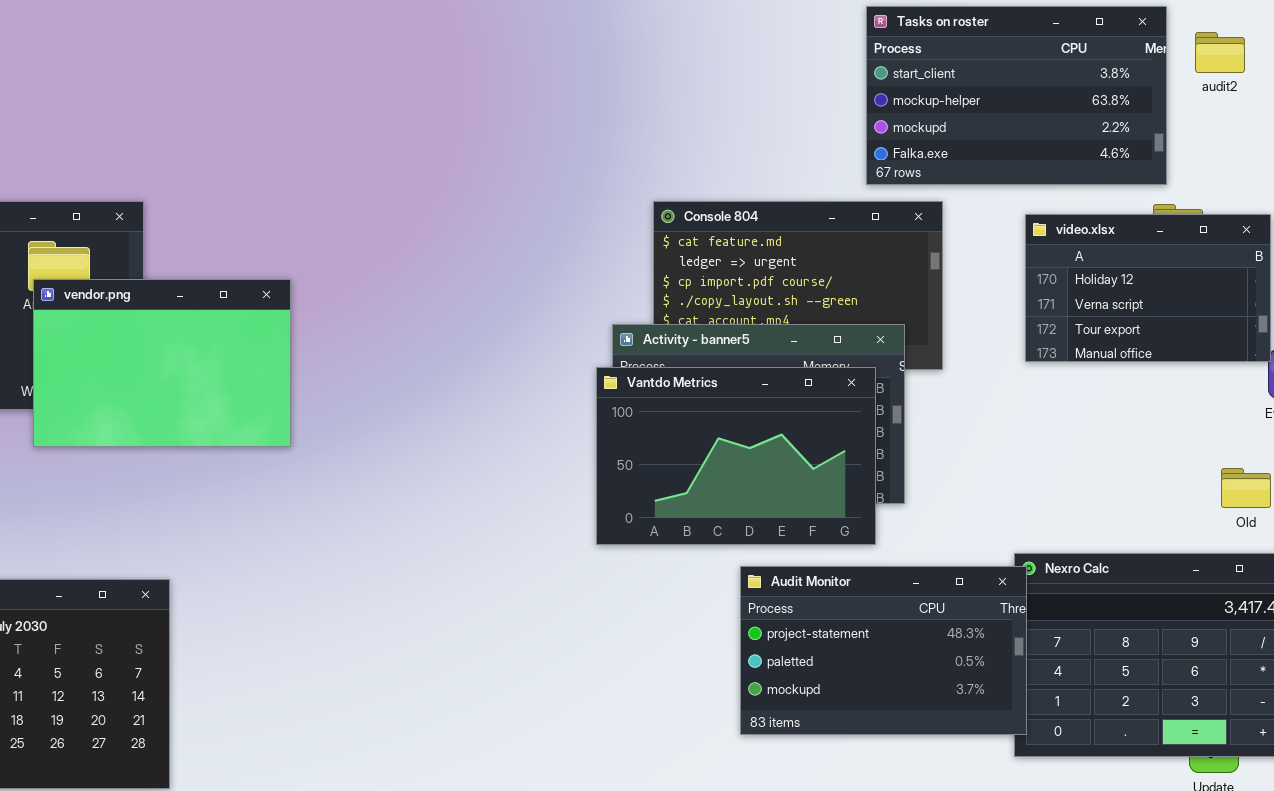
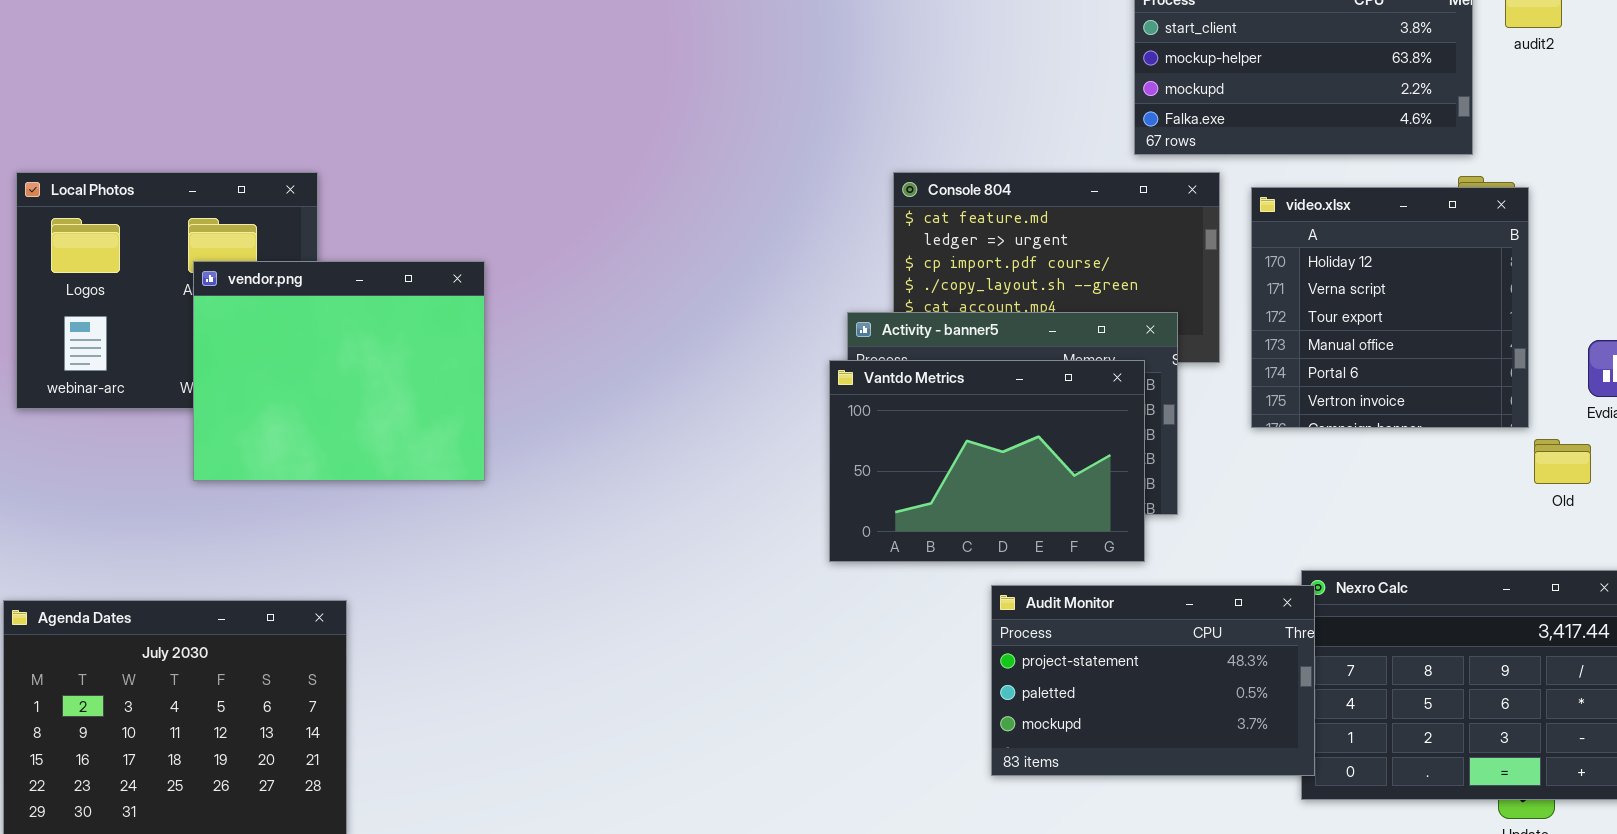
video.xlsx: [1025,214,1271,362] -> [1251,187,1529,428], moved, resized
vendor.png: [33,279,291,447] -> [193,261,485,481], resized
Old: [1221,468,1271,508] -> [1534,439,1591,484], moved

